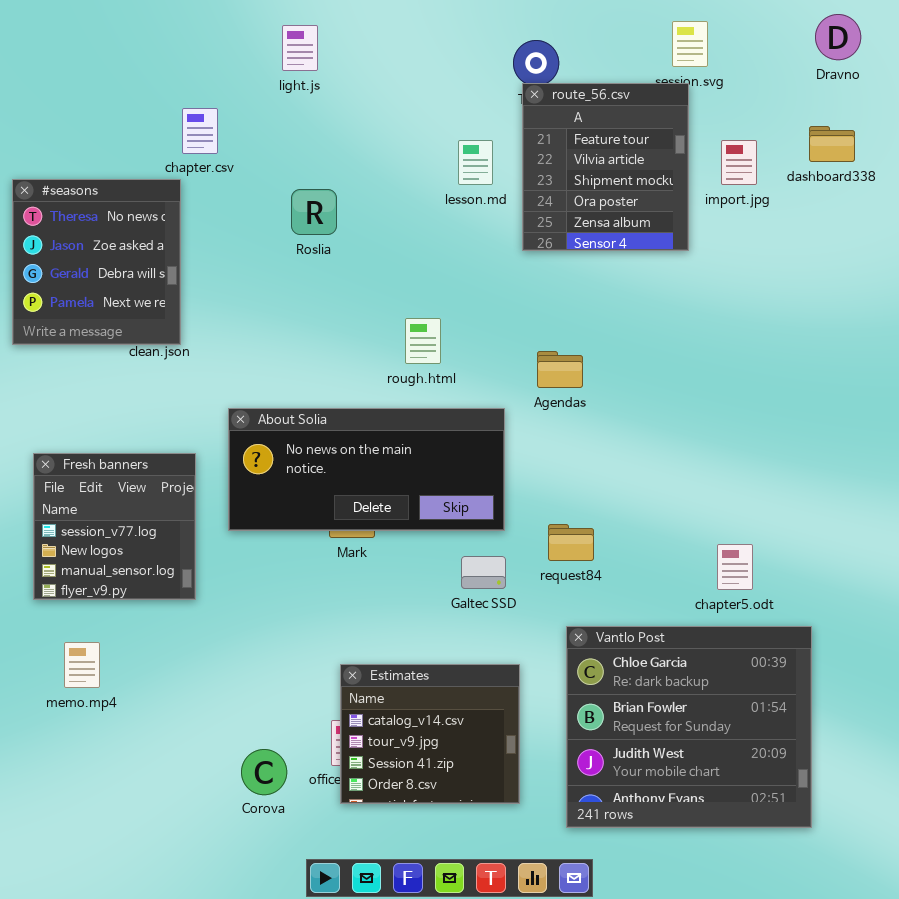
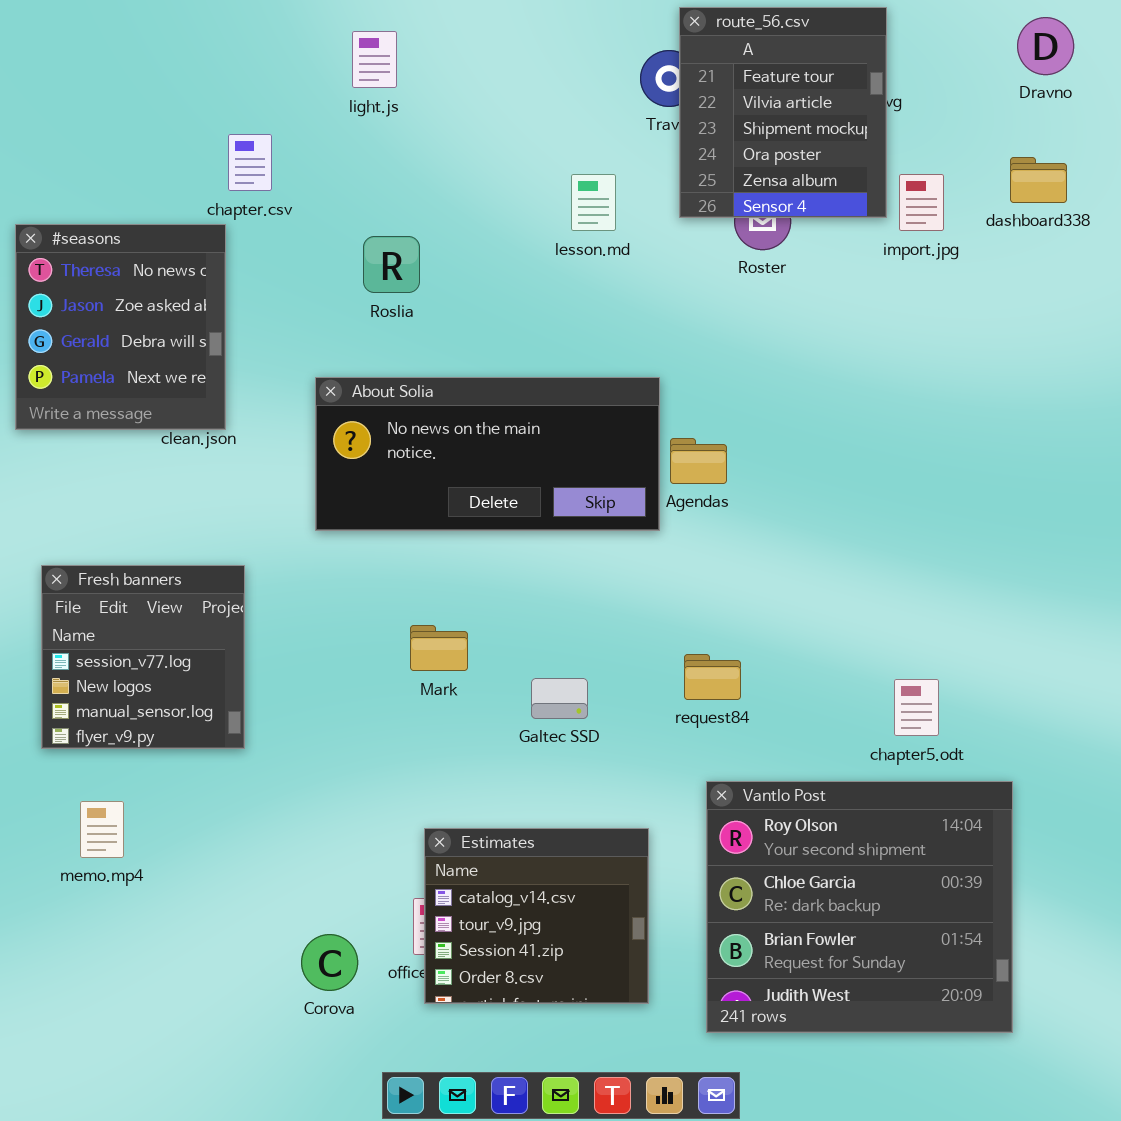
route_56.csv: [522,83,689,251] -> [679,7,887,218], moved
About Solia: [228,408,505,531] -> [315,377,660,531], moved
Galtec SSD: [461,556,506,589] -> [531,678,588,719], moved
Vantlo Post: [566,626,812,828] -> [706,781,1013,1033], scrolled up 1 row

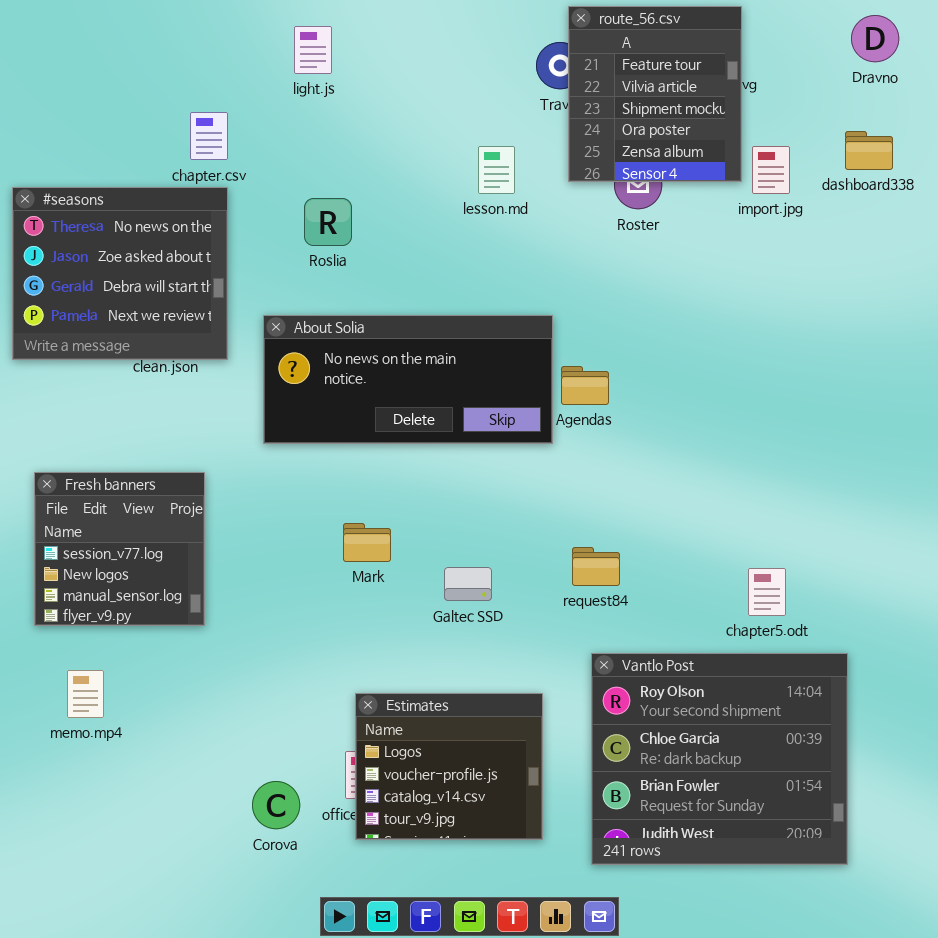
#seasons: [15,224,226,430] -> [12,187,228,360], resized
Estimates: [424,828,649,1004] -> [355,693,543,840], scrolled up 2 rows

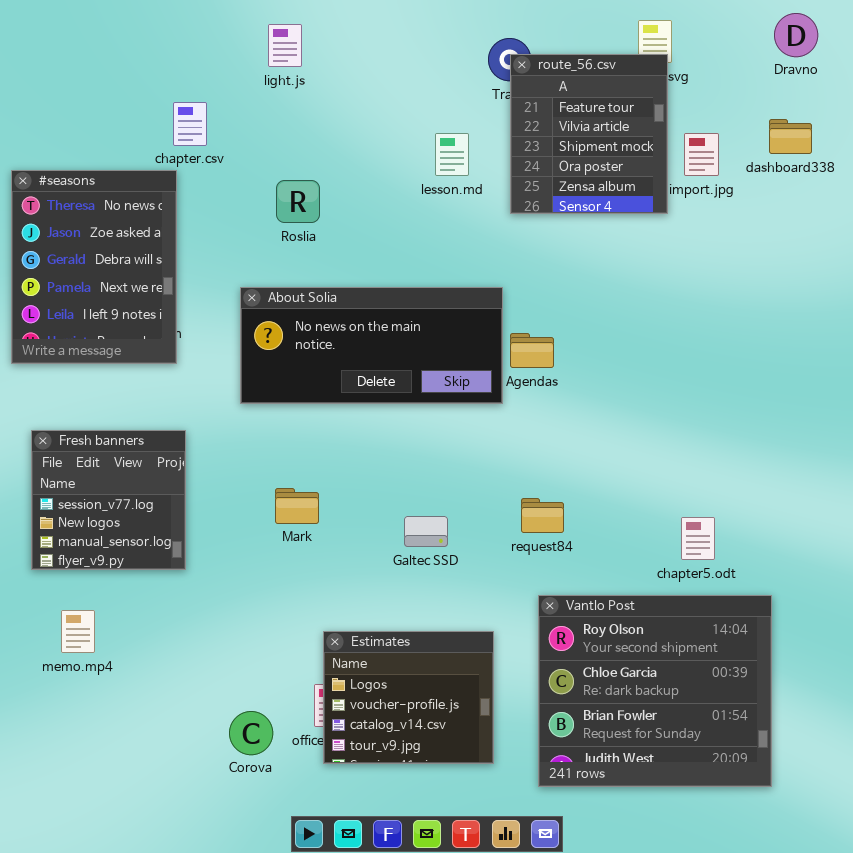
route_56.csv: [568,6,742,182] -> [510,54,668,214], moved
#seasons: [12,187,228,360] -> [11,170,177,364], resized
Mark: [343,523,391,562] -> [275,488,319,524], moved

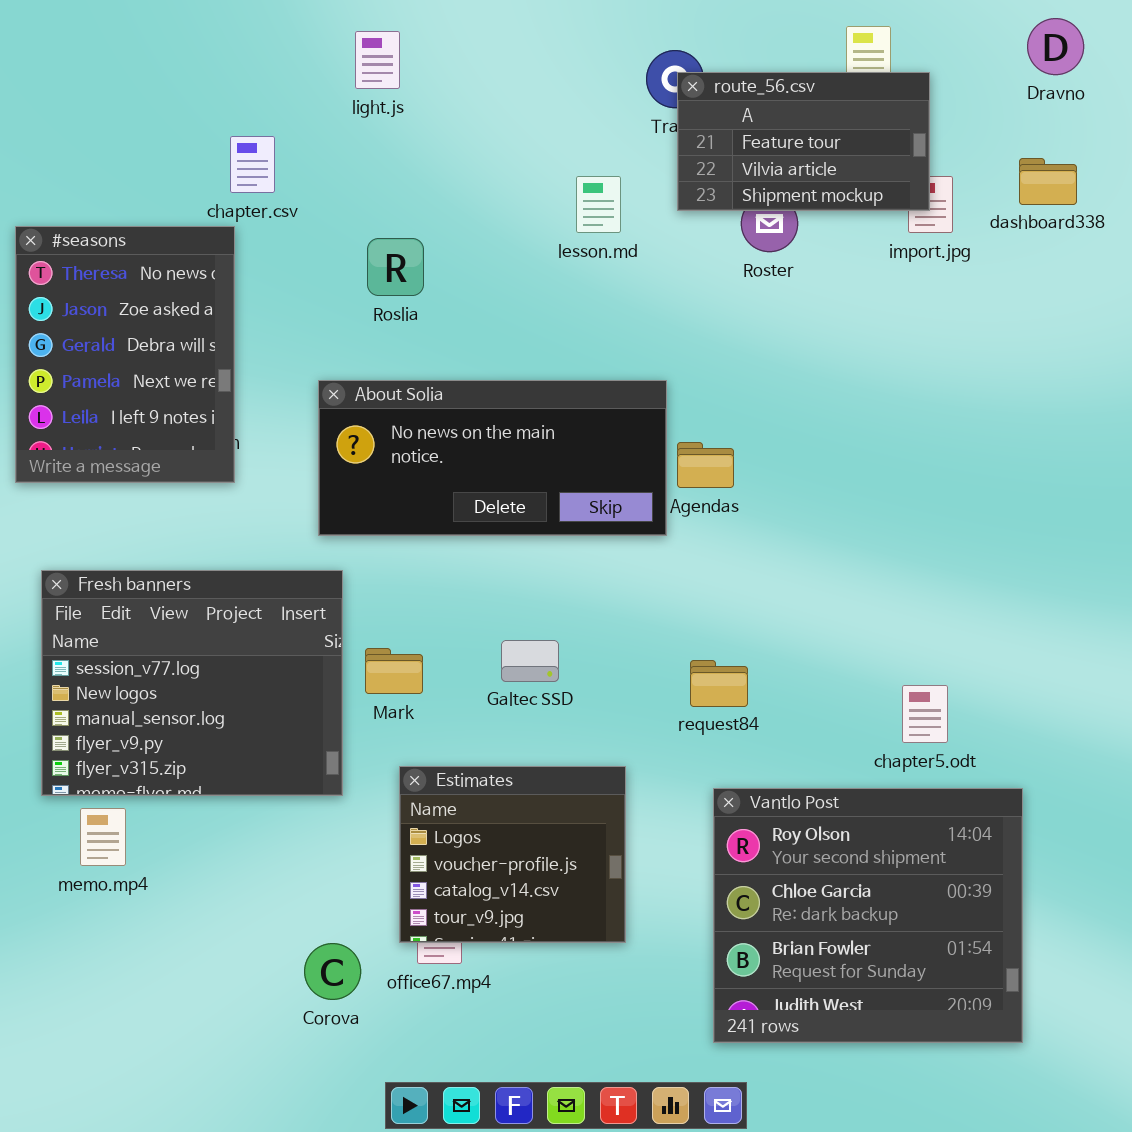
route_56.csv: [510,54,668,214] -> [677,72,930,211], resized
Fresh banners: [31,430,186,570] -> [41,570,343,796], resized
Galtec SSD: [404,516,448,547] -> [501,640,559,682], moved
Estimates: [323,631,494,764] -> [399,766,626,943], moved

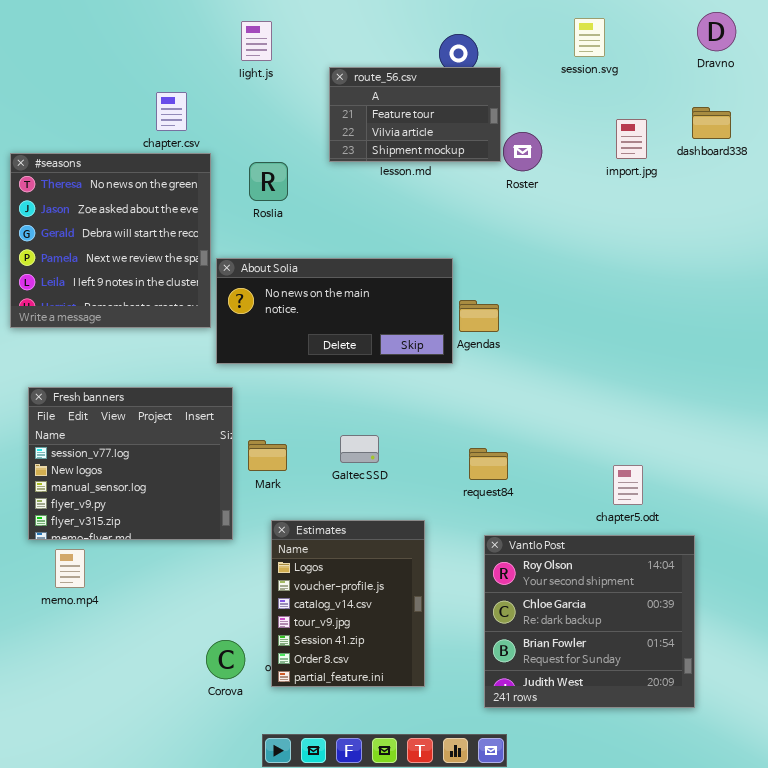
route_56.csv: [677,72,930,211] -> [329,67,501,162], moved
#seasons: [15,226,235,483] -> [10,153,211,328], resized
Estimates: [399,766,626,943] -> [271,520,425,687], resized

